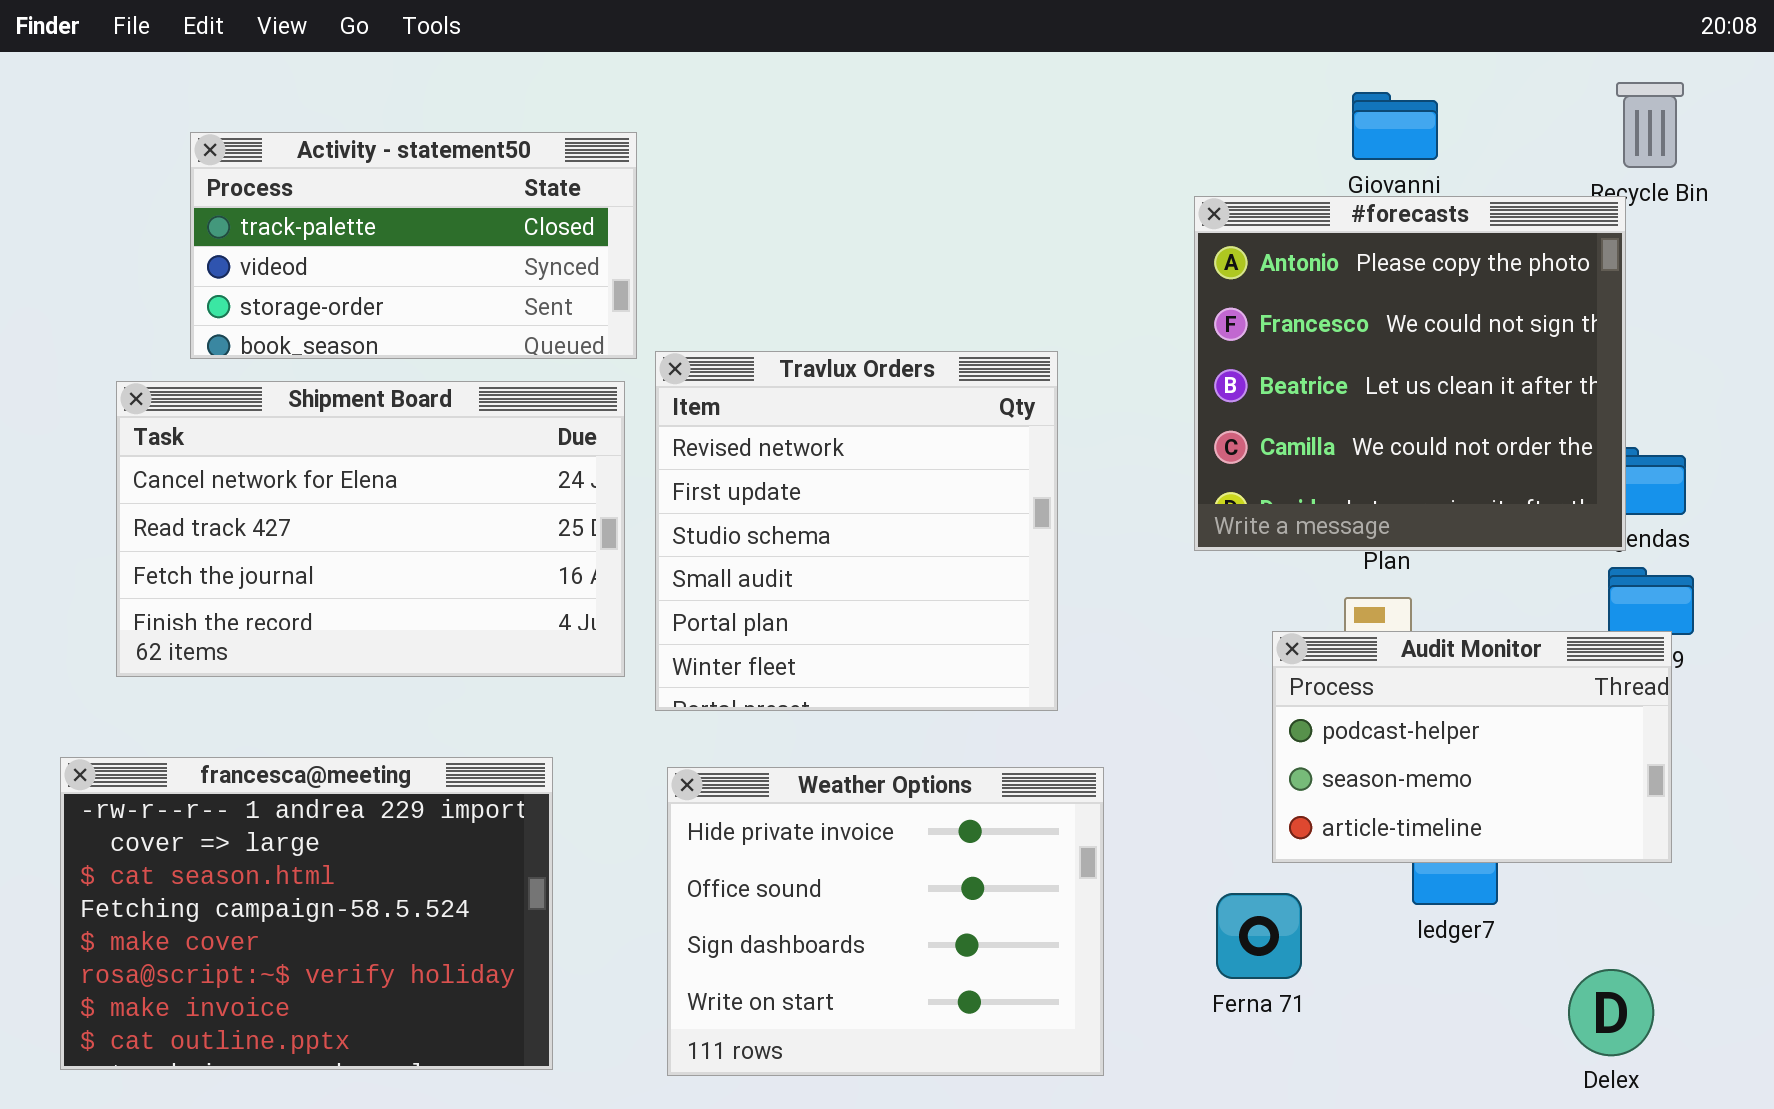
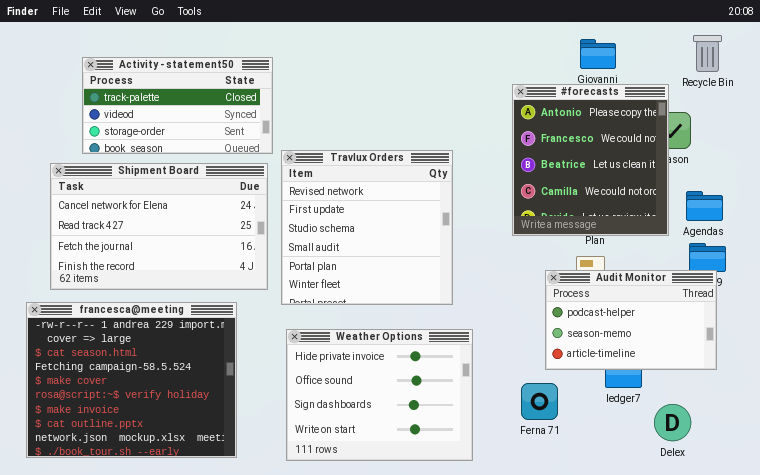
#forecasts: [1194,196,1626,551] -> [512,84,669,236], resized
francesca@meeting: [60,757,553,1070] -> [26,302,237,458], resized
Delex: [1568,969,1654,1056] -> [654,404,691,441], moved

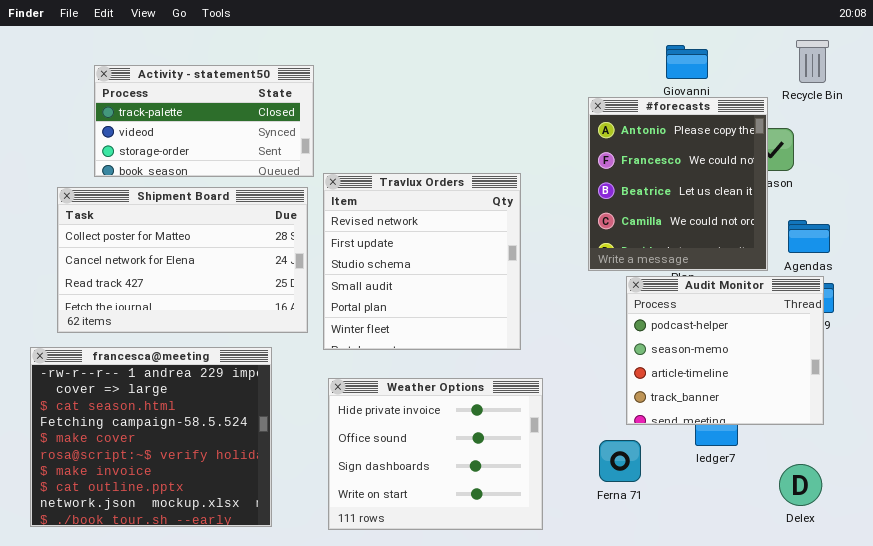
Shipment Board: [50,163,268,290] -> [57,187,308,333], scrolled up 1 row
Audit Monitor: [545,270,717,370] -> [626,276,824,425], resized
Delex: [654,404,691,441] -> [779,464,822,506], moved

